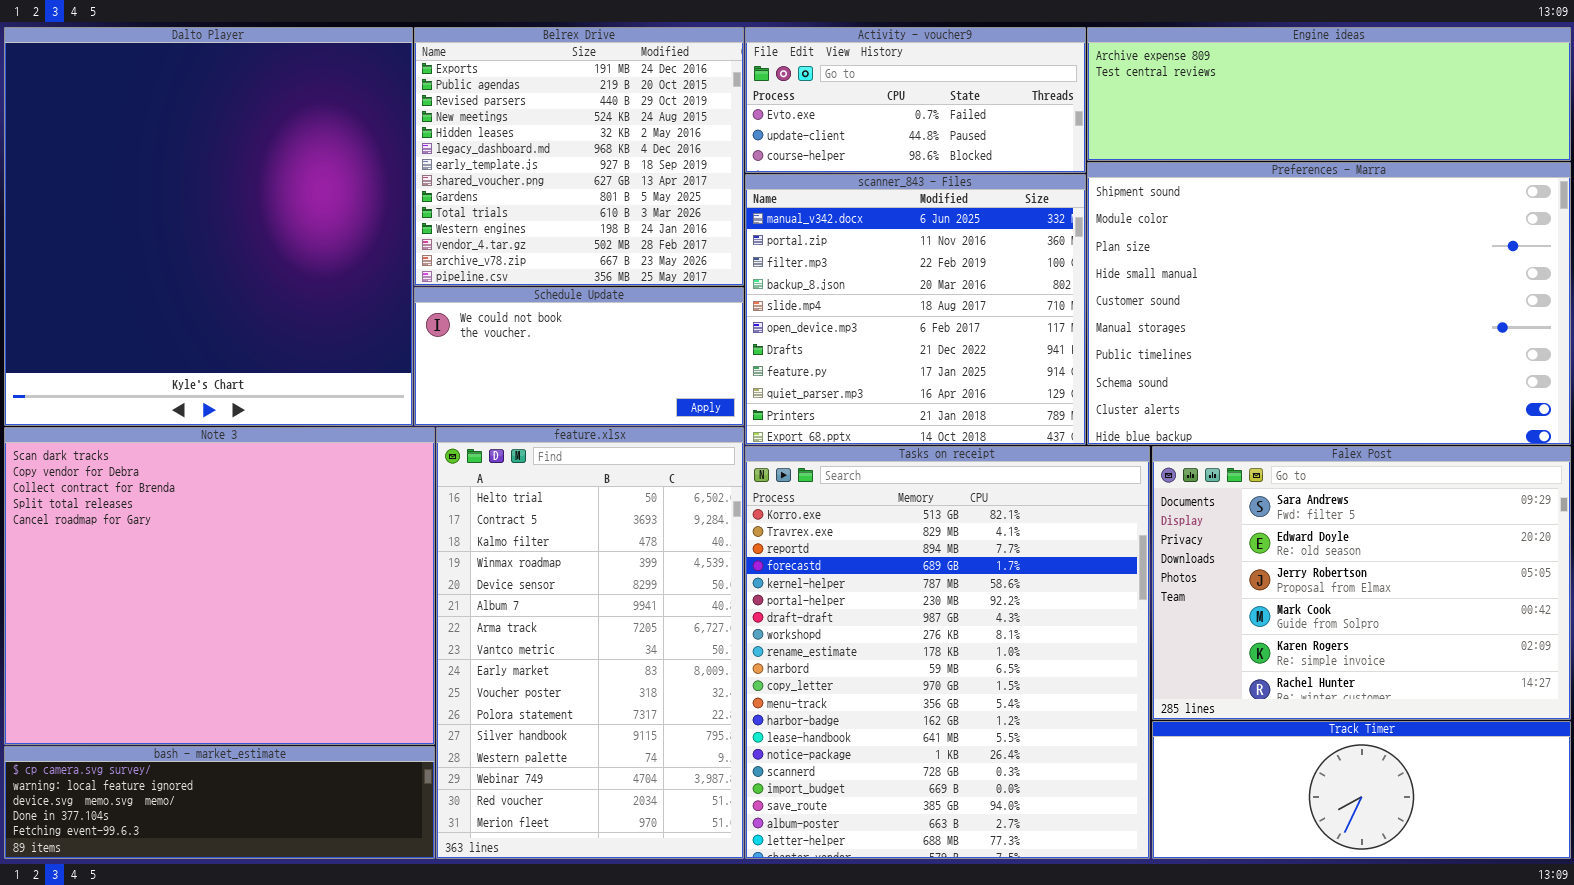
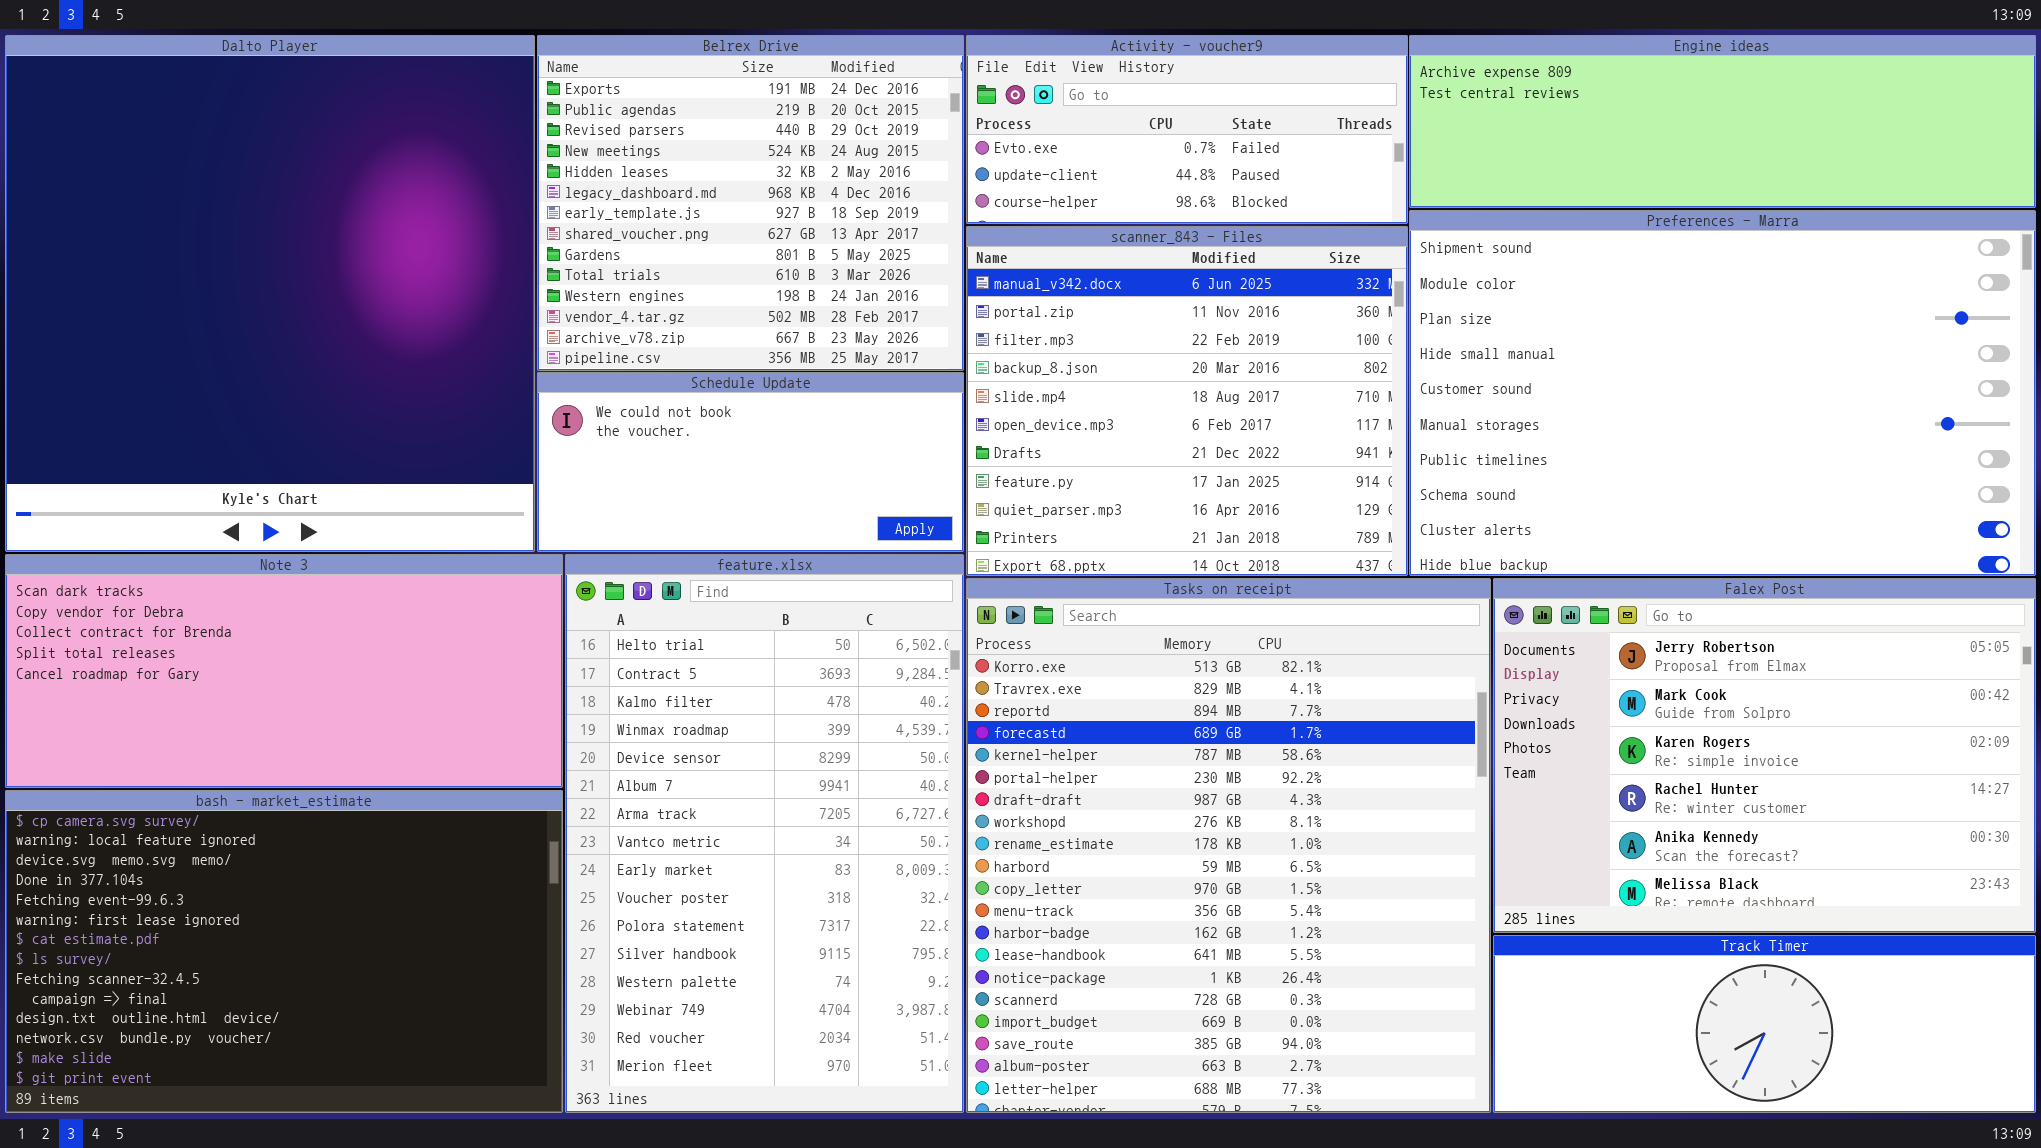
Note 3: [4,427,435,745] -> [5,554,563,788], resized
Falex Post: [1152,446,1571,720] -> [1493,578,2036,933], scrolled down 2 rows
bash - market_estimate: [4,746,435,859] -> [5,790,563,1113], resized

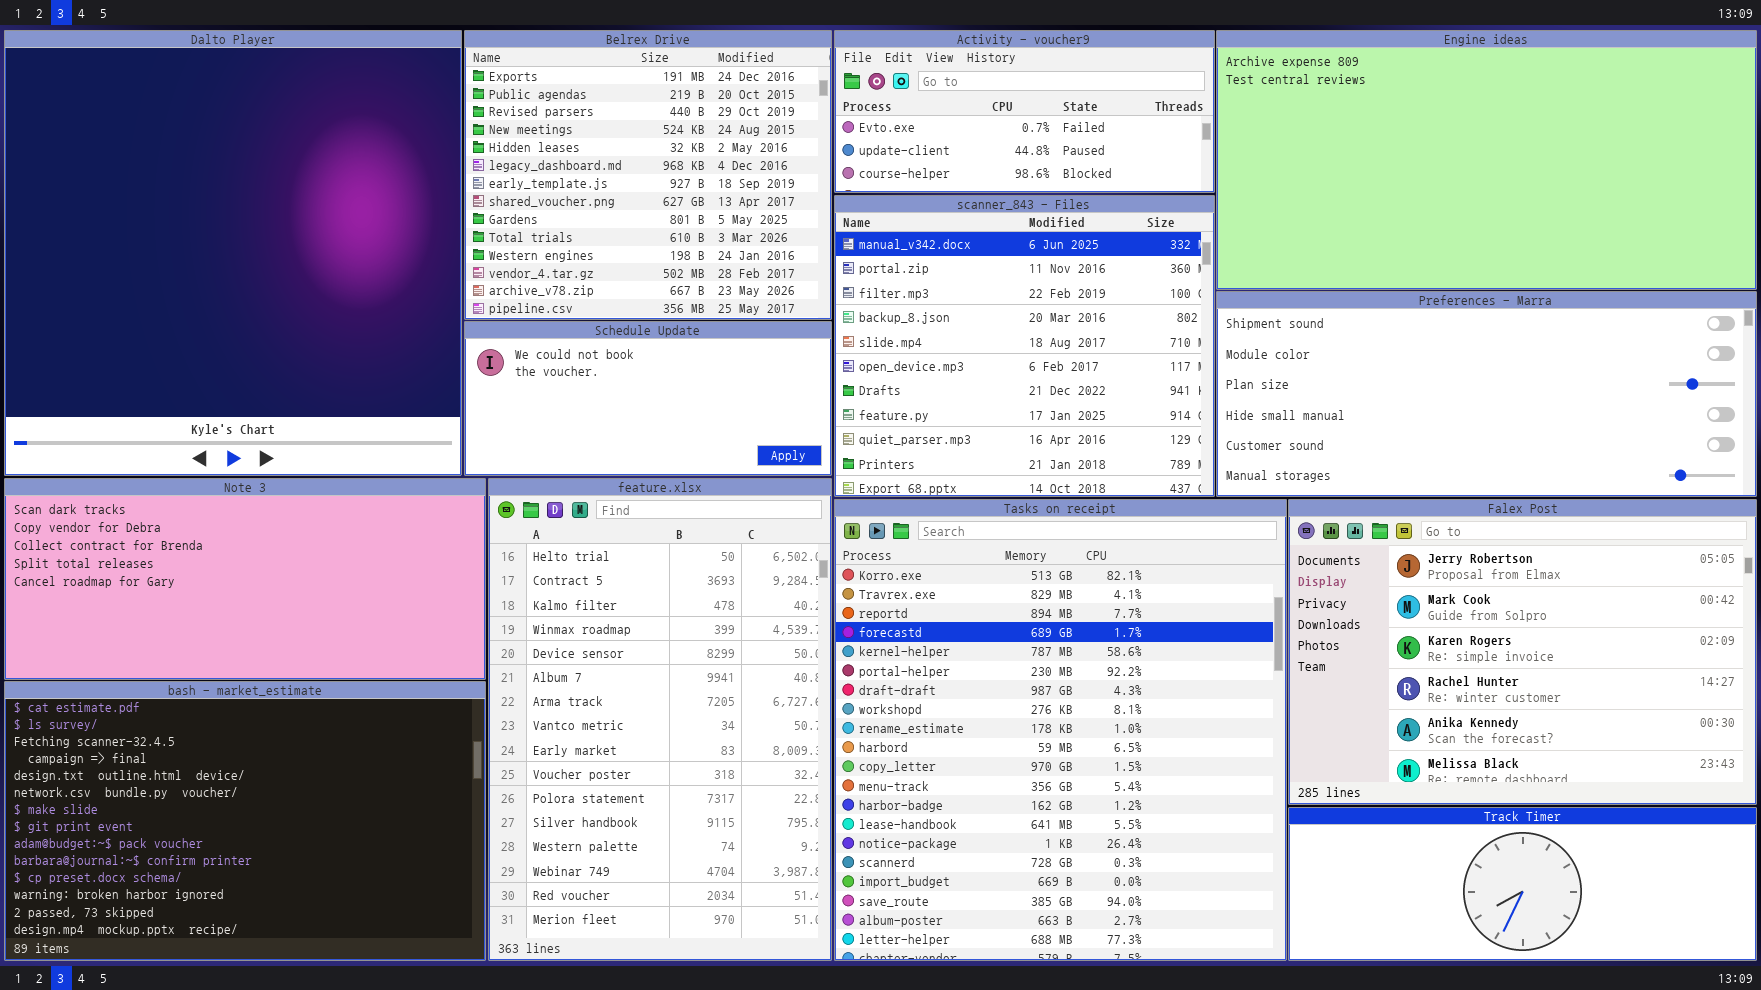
Engine ideas: [1409,35,2036,208] -> [1216,30,1757,290], resized
Preferences - Marra: [1409,210,2036,576] -> [1216,291,1757,497], resized
bash - market_estimate: [5,790,563,1113] -> [4,681,486,961], scrolled down 6 rows

